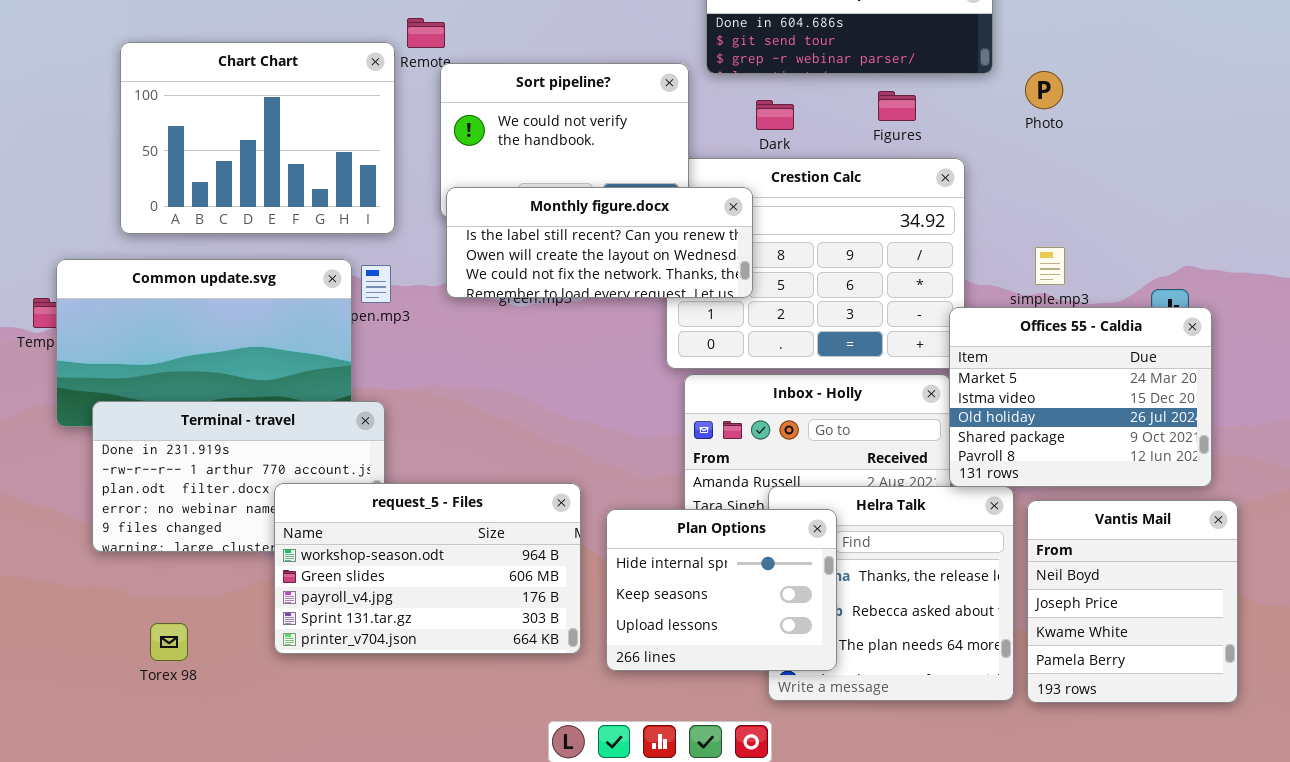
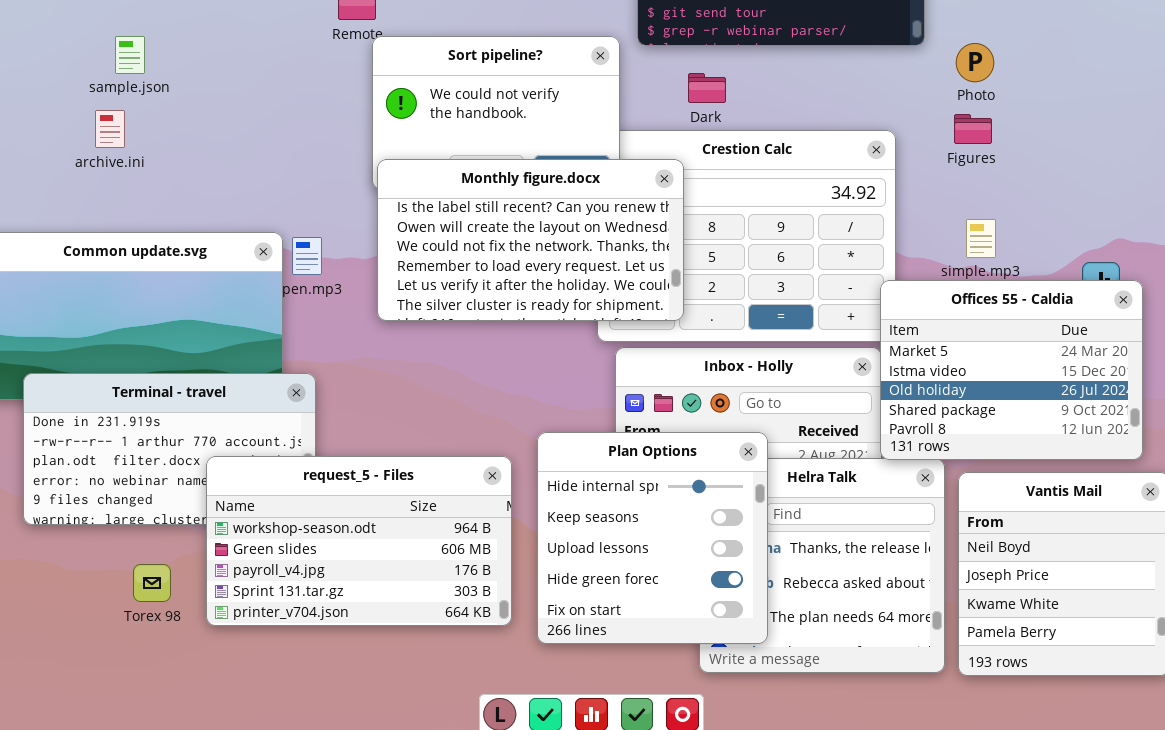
Chart Chart: [120,42,395,234] -> none, closed
Figures: [878,91,916,121] -> [954,114,992,144], moved
Monthly figure.docx: [446,187,753,298] -> [377,159,684,321], resized
Plan Options: [606,509,837,671] -> [537,432,768,644], resized
Torex 98: [150,623,188,661] -> [133,564,171,602], moved

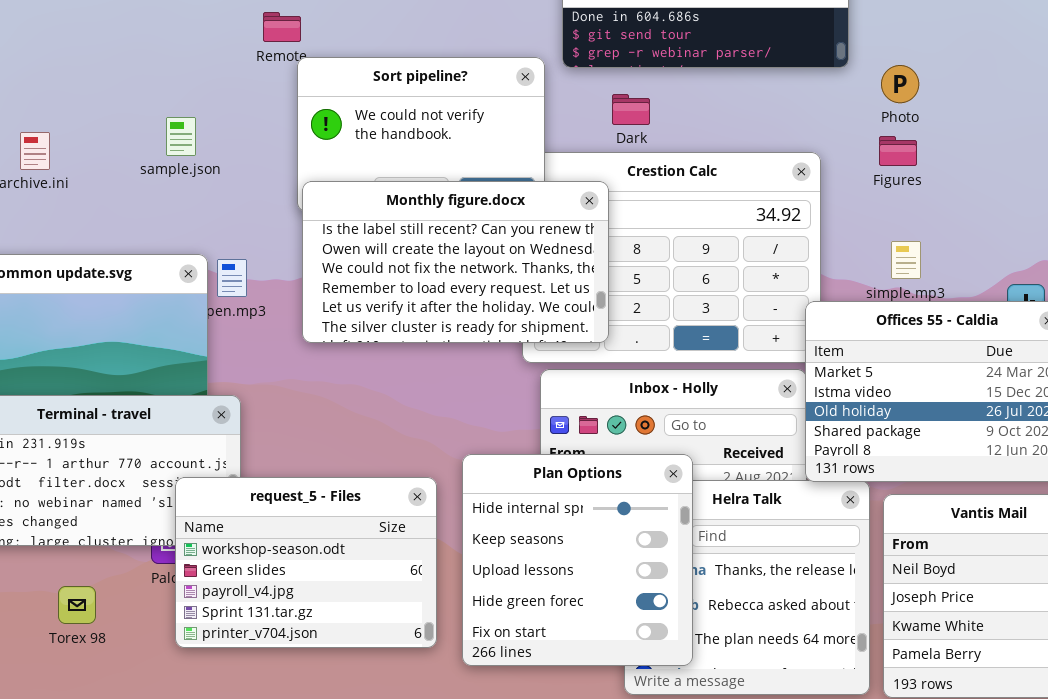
sample.json: [115,36,145,74] -> [166,117,196,156], moved
request_5 - Files: [206,456,512,626] -> [175,477,437,648], resized

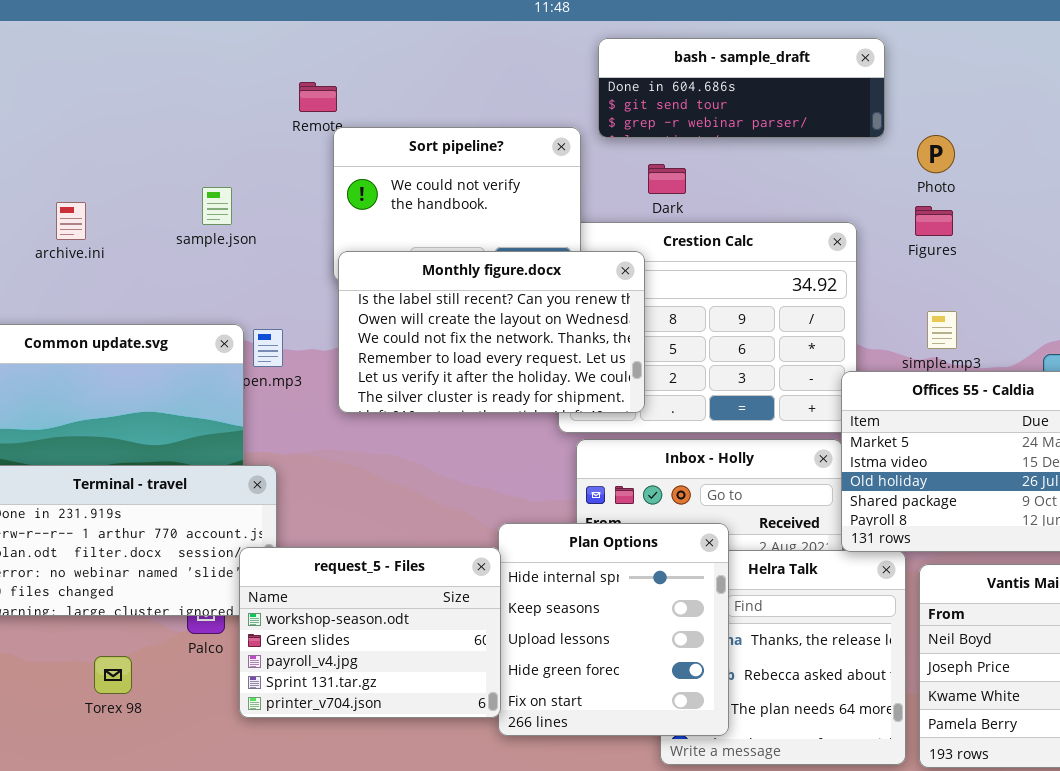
request_5 - Files: [175,477,437,648] -> [239,547,501,718], moved

